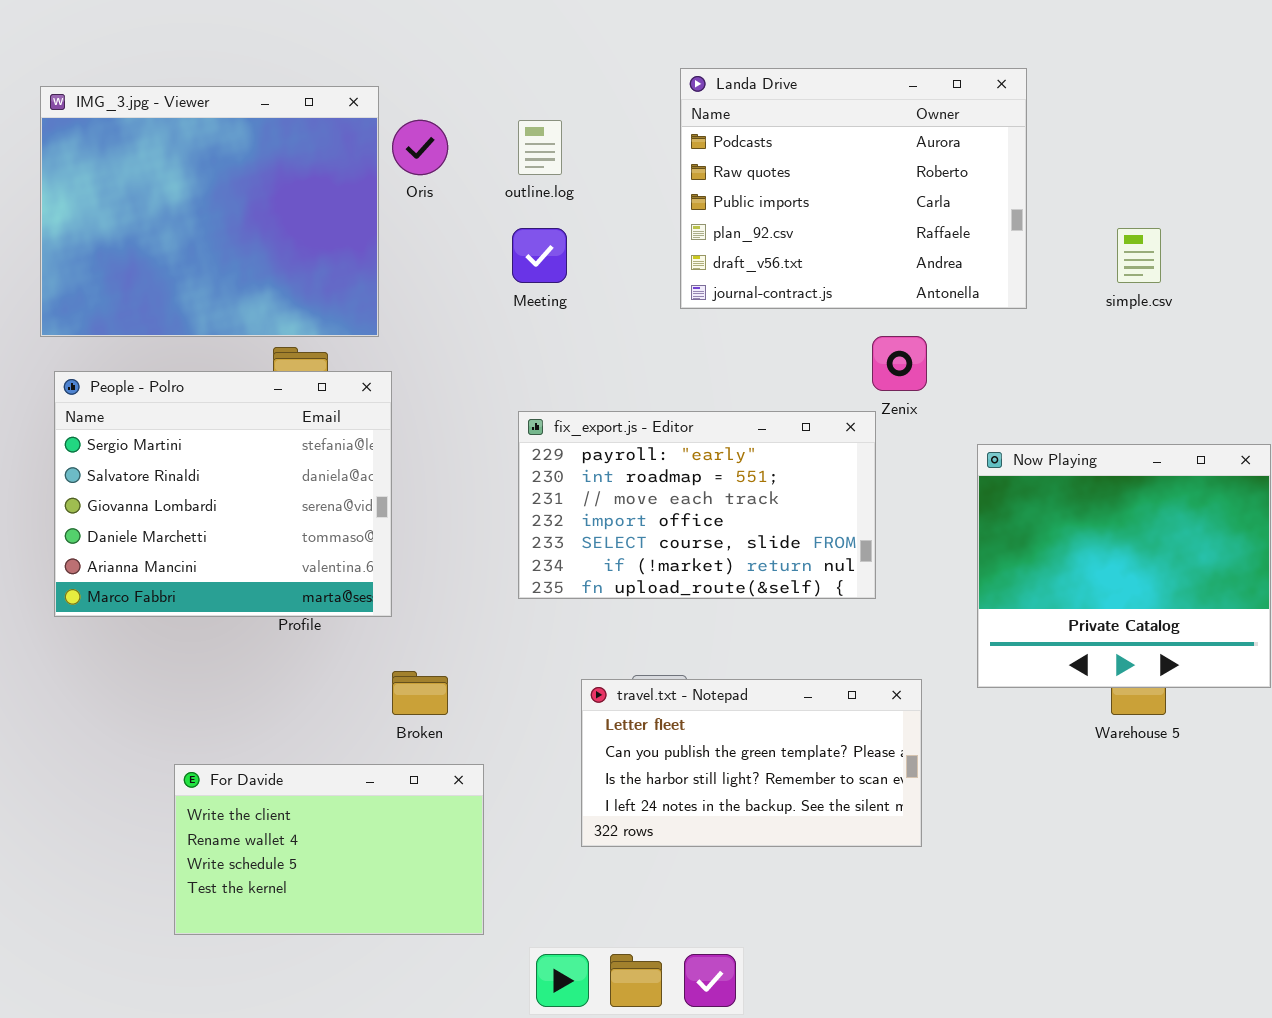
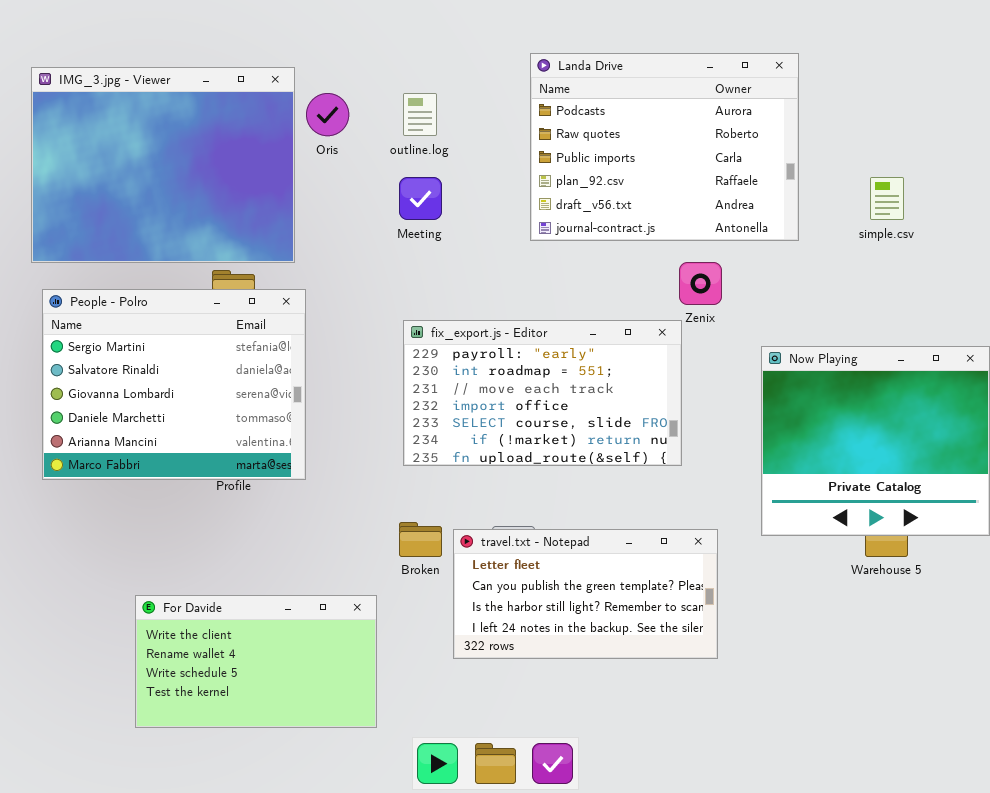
Broken: [392,671,448,715] -> [399,522,442,557], moved

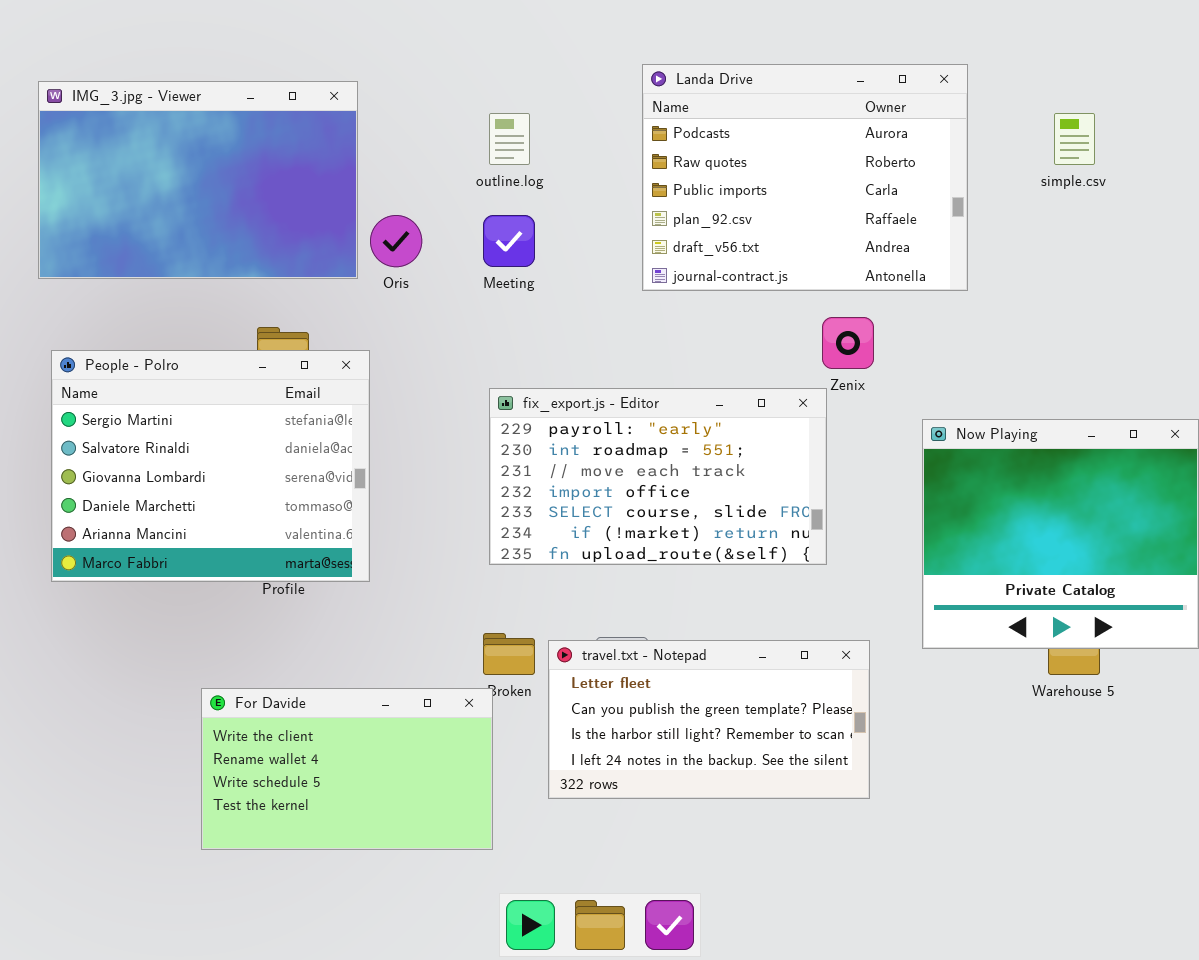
IMG_3.jpg - Viewer: [31,67,295,263] -> [38,81,358,279], resized
Oris: [306,93,349,136] -> [370,215,422,267], moved
simple.csv: [870,177,904,220] -> [1054,113,1095,165], moved
For Davide: [135,595,377,728] -> [201,688,493,850], moved

